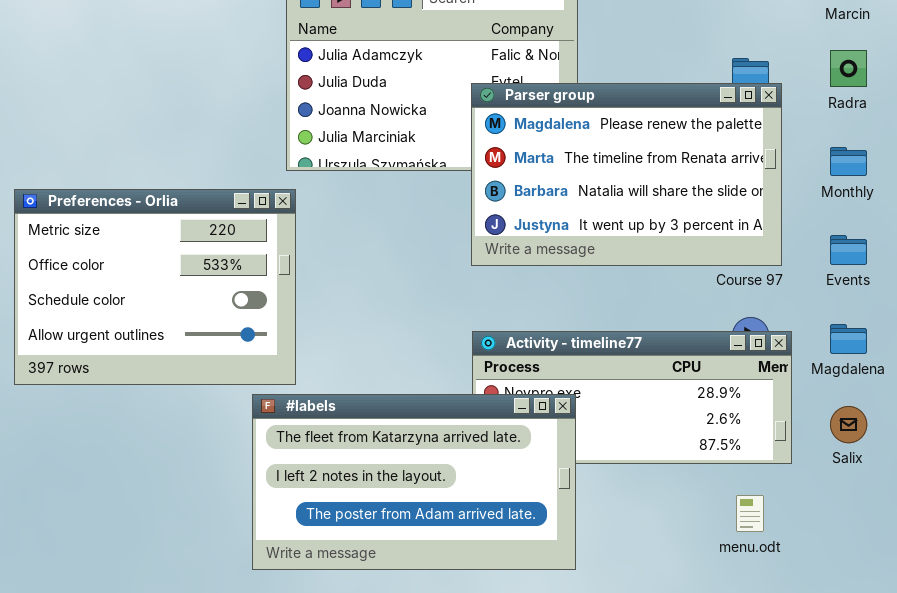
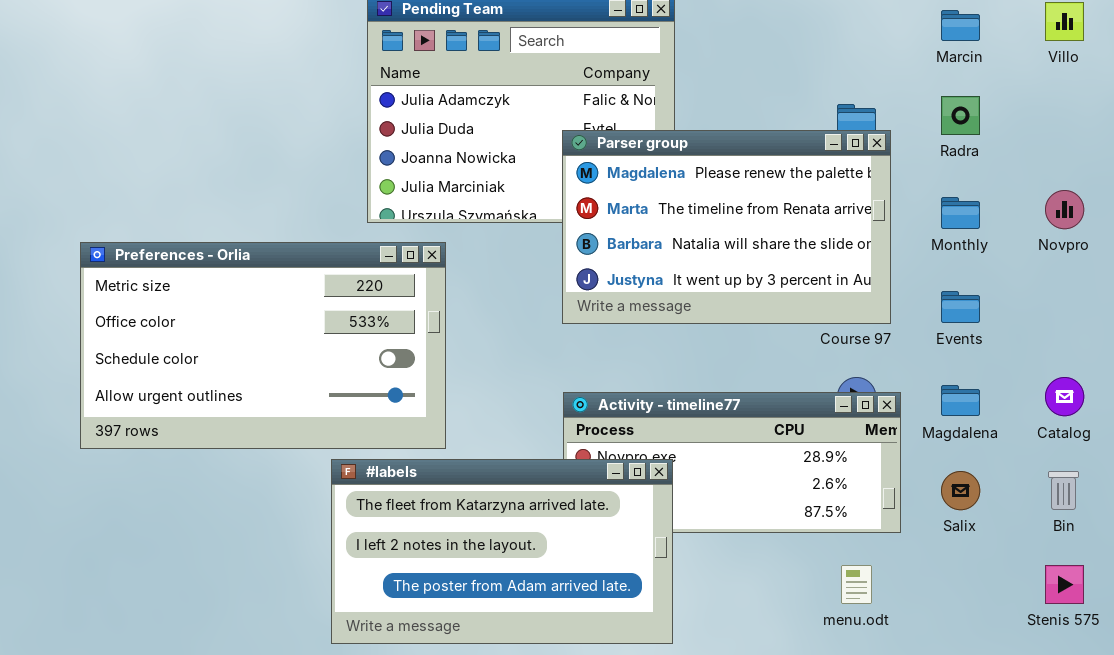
Preferences - Orlia: [14,189,296,385] -> [80,242,446,449], resized

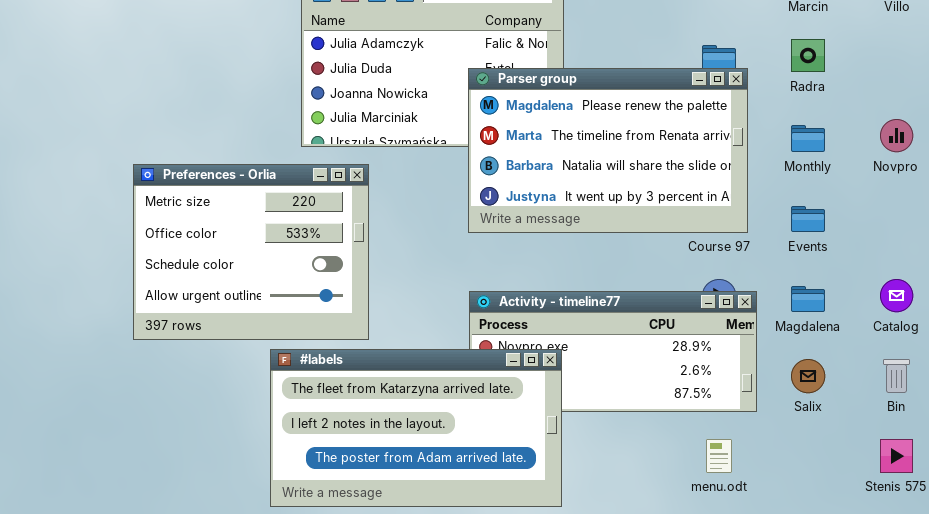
Preferences - Orlia: [80,242,446,449] -> [133,164,369,340], resized

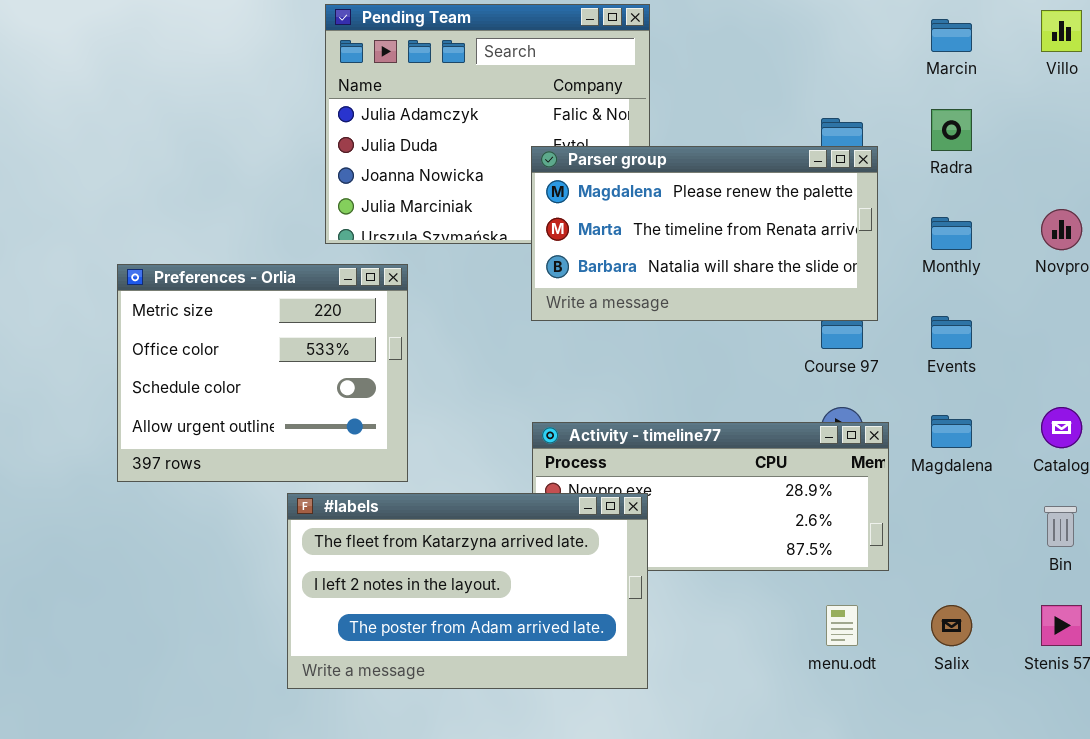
Parser group: [468,68,748,233] -> [531,146,878,321], resized
Salix: [791,359,825,393] -> [931,605,972,646], moved

